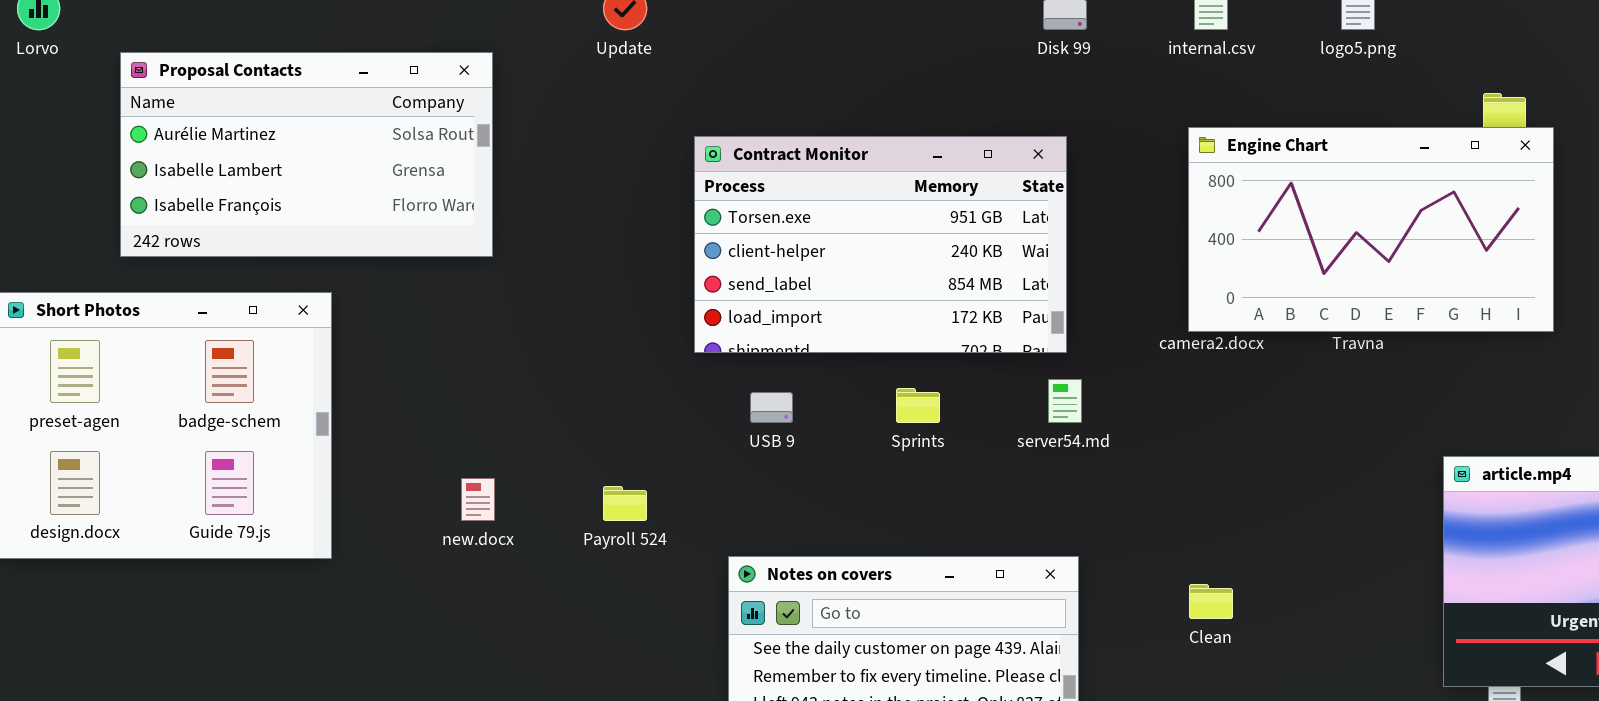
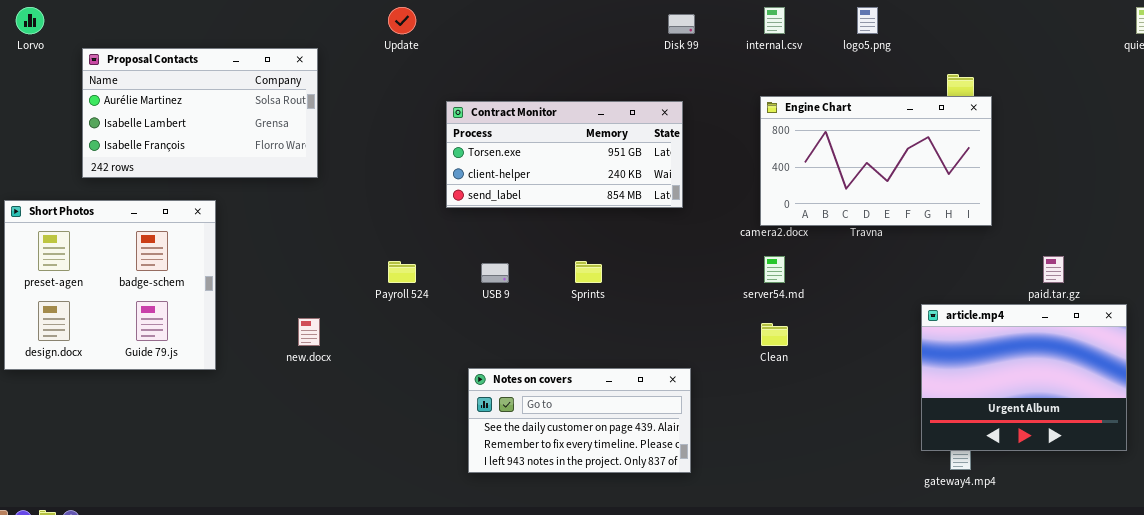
Contract Monitor: [694,136,1067,353] -> [446,101,683,208], resized
server54.md: [1048,379,1082,423] -> [764,256,785,283], moved
Payroll 524: [603,486,647,521] -> [388,261,416,283], moved
Clean: [1189,584,1233,619] -> [761,323,788,346], moved

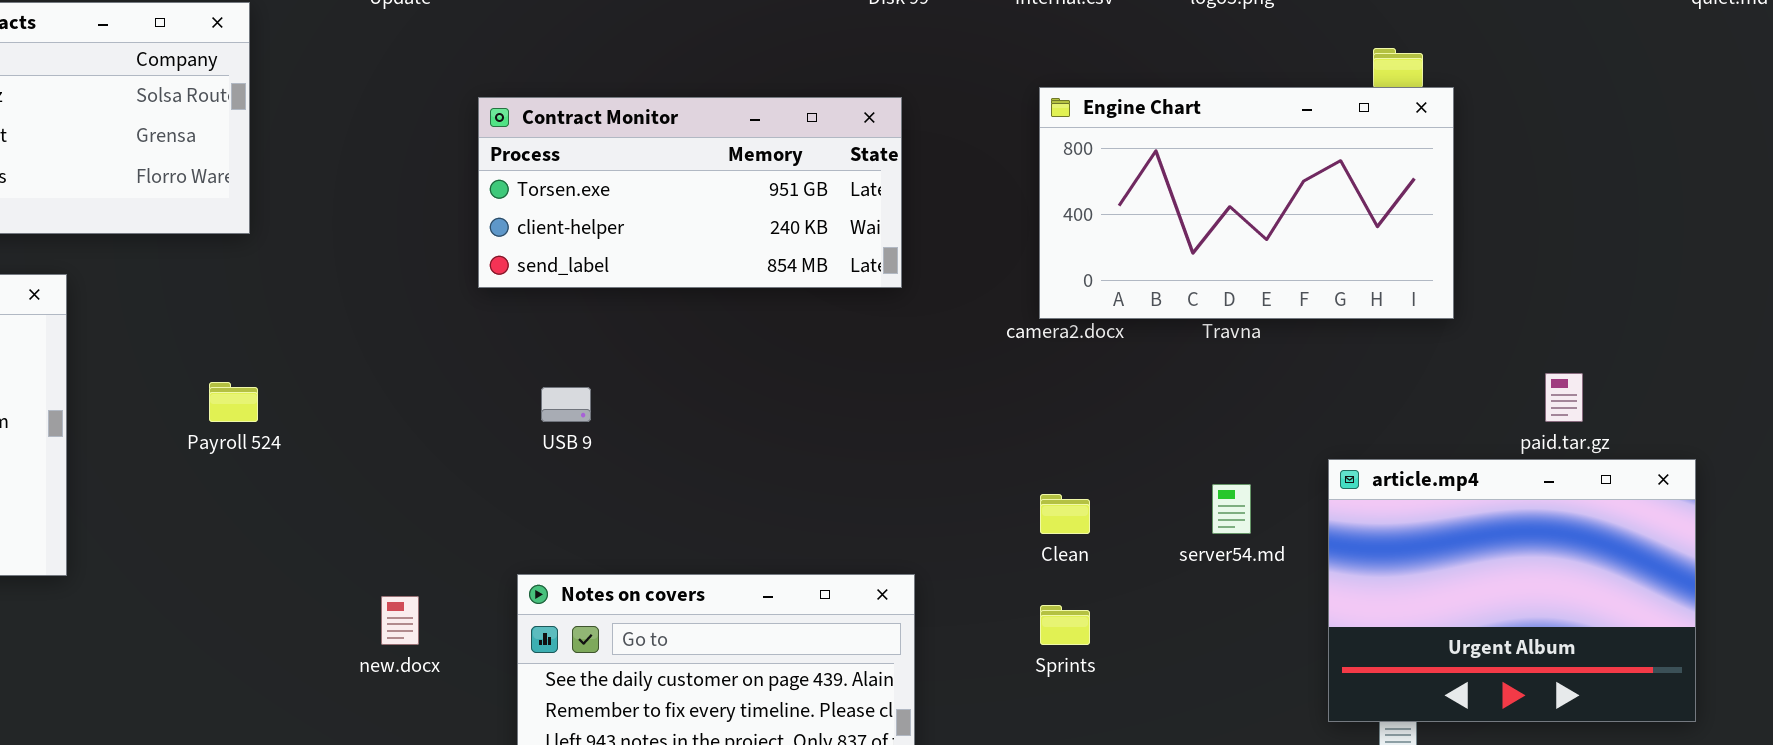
server54.md: [764,256,785,283] -> [1212,484,1251,534], moved
Payroll 524: [388,261,416,283] -> [209,382,258,422], moved
Sprints: [575,261,602,283] -> [1040,605,1090,645], moved
new.docx: [298,318,320,346] -> [381,596,419,645], moved

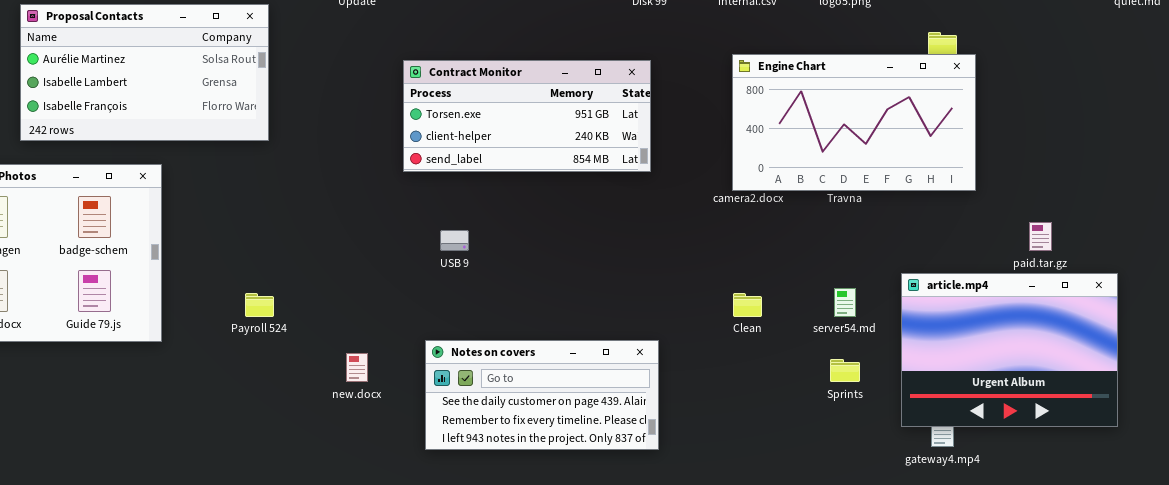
Payroll 524: [209,382,258,422] -> [245,293,274,317], moved
Sprints: [1040,605,1090,645] -> [830,359,860,382], moved

